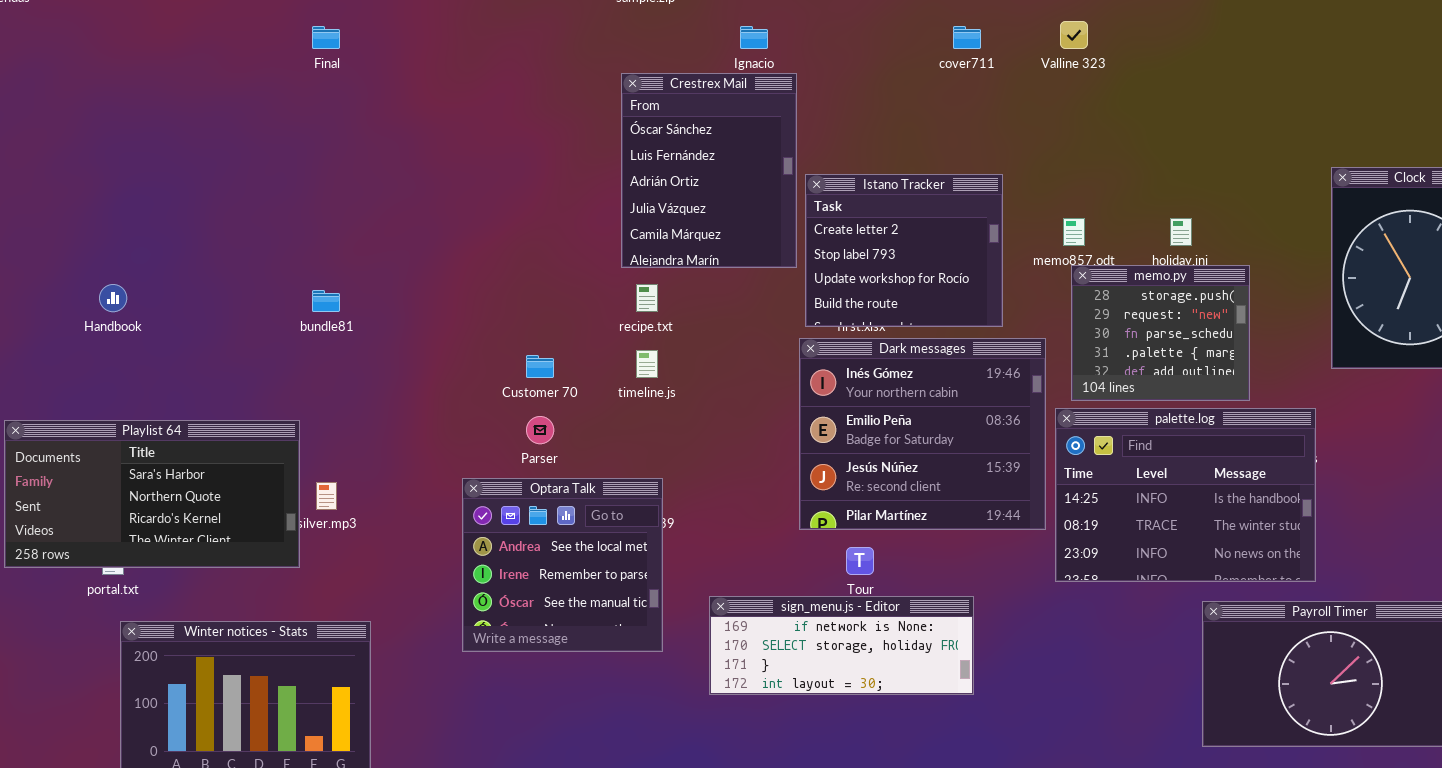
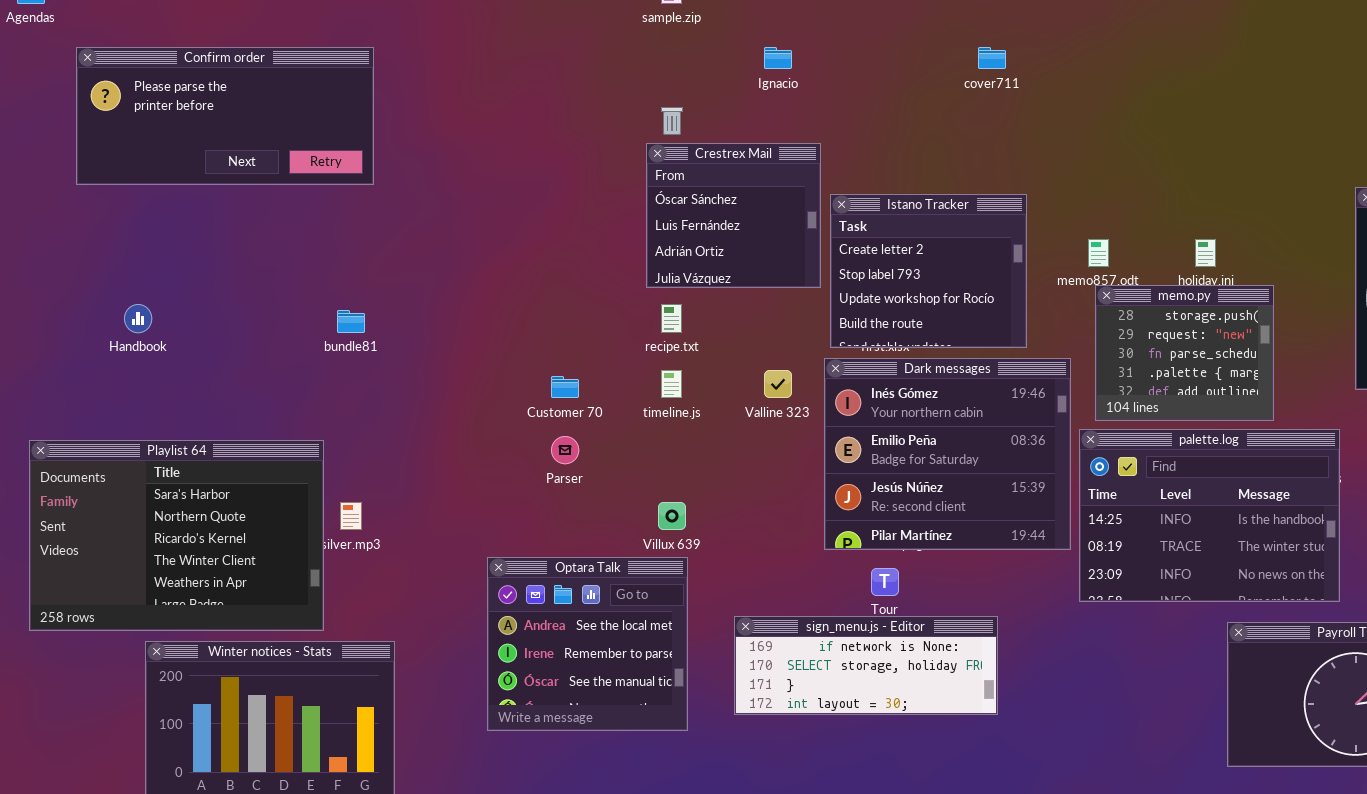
Valline 323: [1060,21,1088,49] -> [764,370,792,398], moved
Confirm order: none -> [76,47,374,185], opened
Crestrex Mail: [621,73,797,268] -> [646,143,821,288], resized
Playlist 64: [4,420,300,568] -> [29,440,324,631], resized
Optara Talk: [462,478,663,652] -> [487,557,688,731], moved

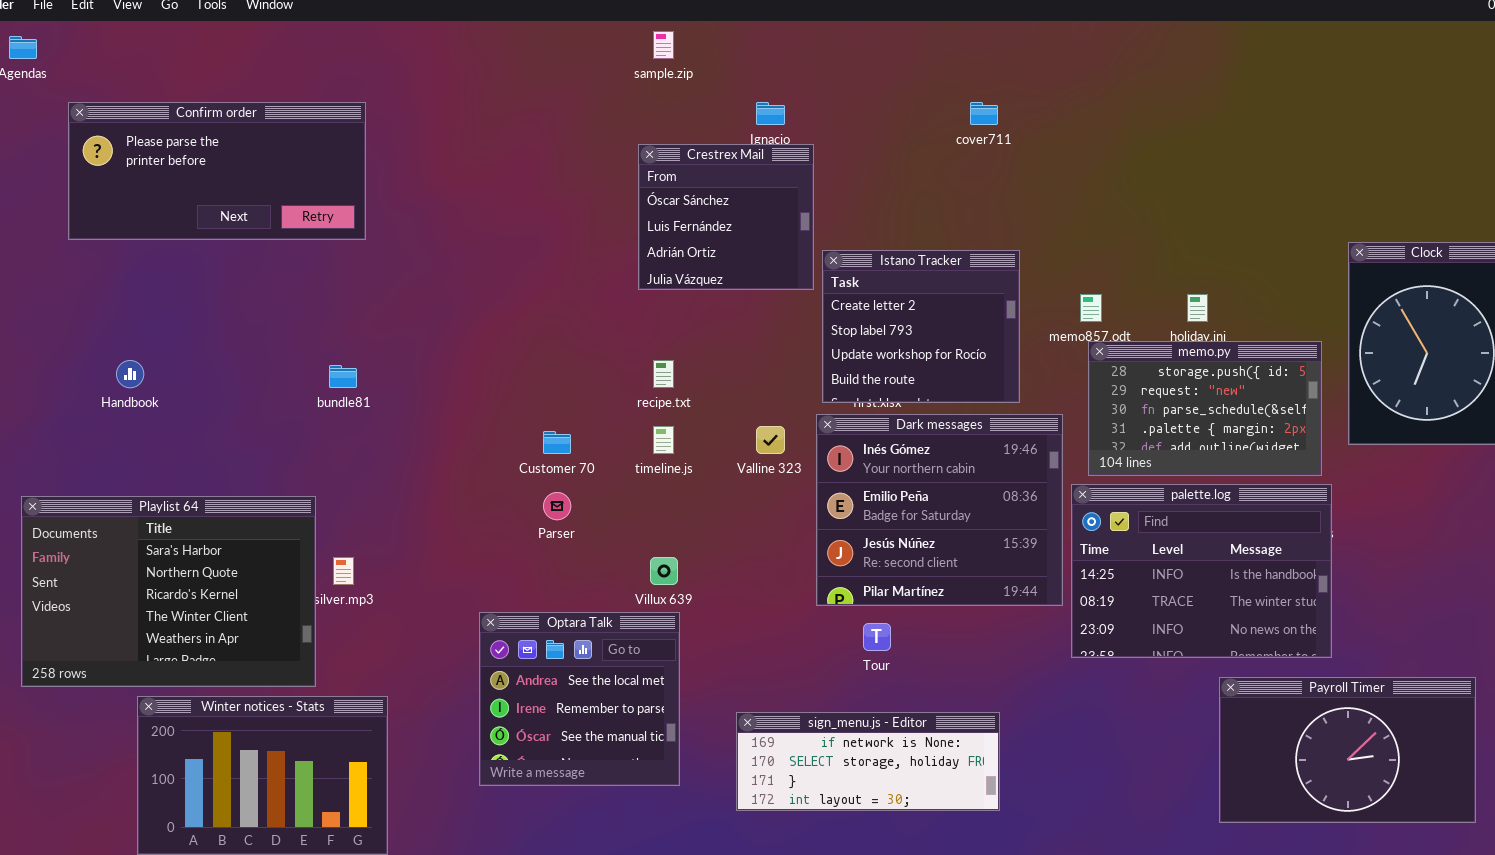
Crestrex Mail: [646,143,821,288] -> [638,144,814,290], moved
memo.py: [1095,285,1274,421] -> [1088,341,1322,476], resized
sign_menu.js - Editor: [734,616,998,715] -> [736,712,1000,811], moved

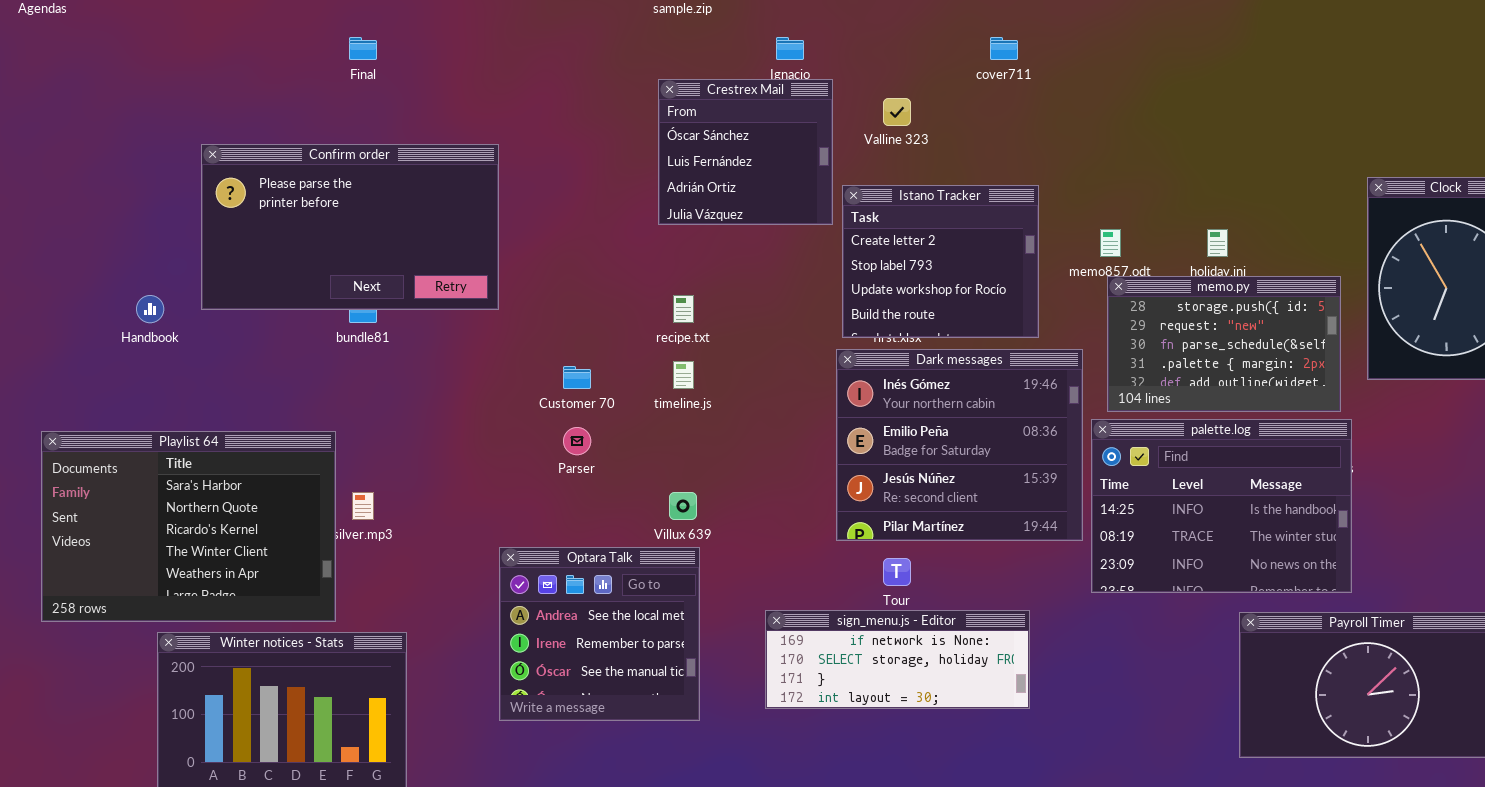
Confirm order: [68,102,366,240] -> [201,144,499,310], moved, resized
Valline 323: [756,426,785,454] -> [883,98,911,126], moved
sign_menu.js - Editor: [736,712,1000,811] -> [765,610,1030,709], moved

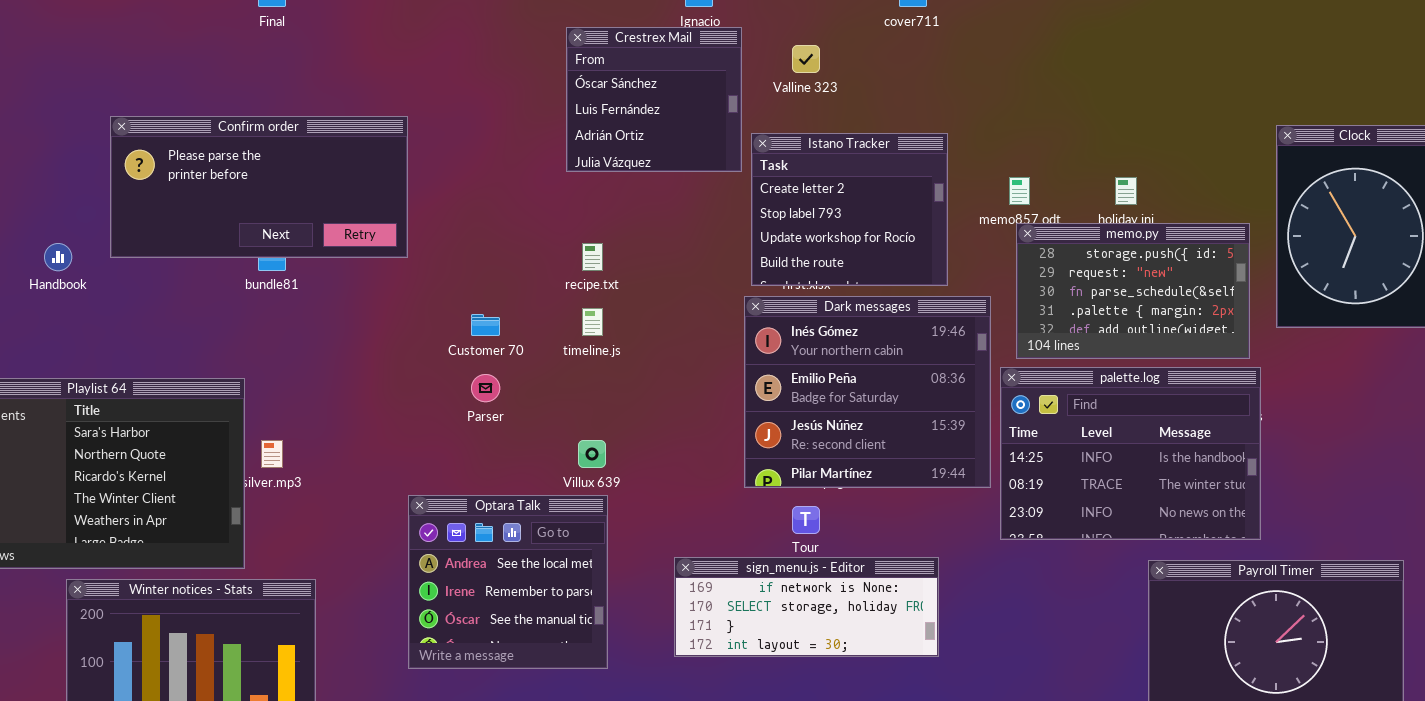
Confirm order: [201,144,499,310] -> [110,116,408,258], resized

